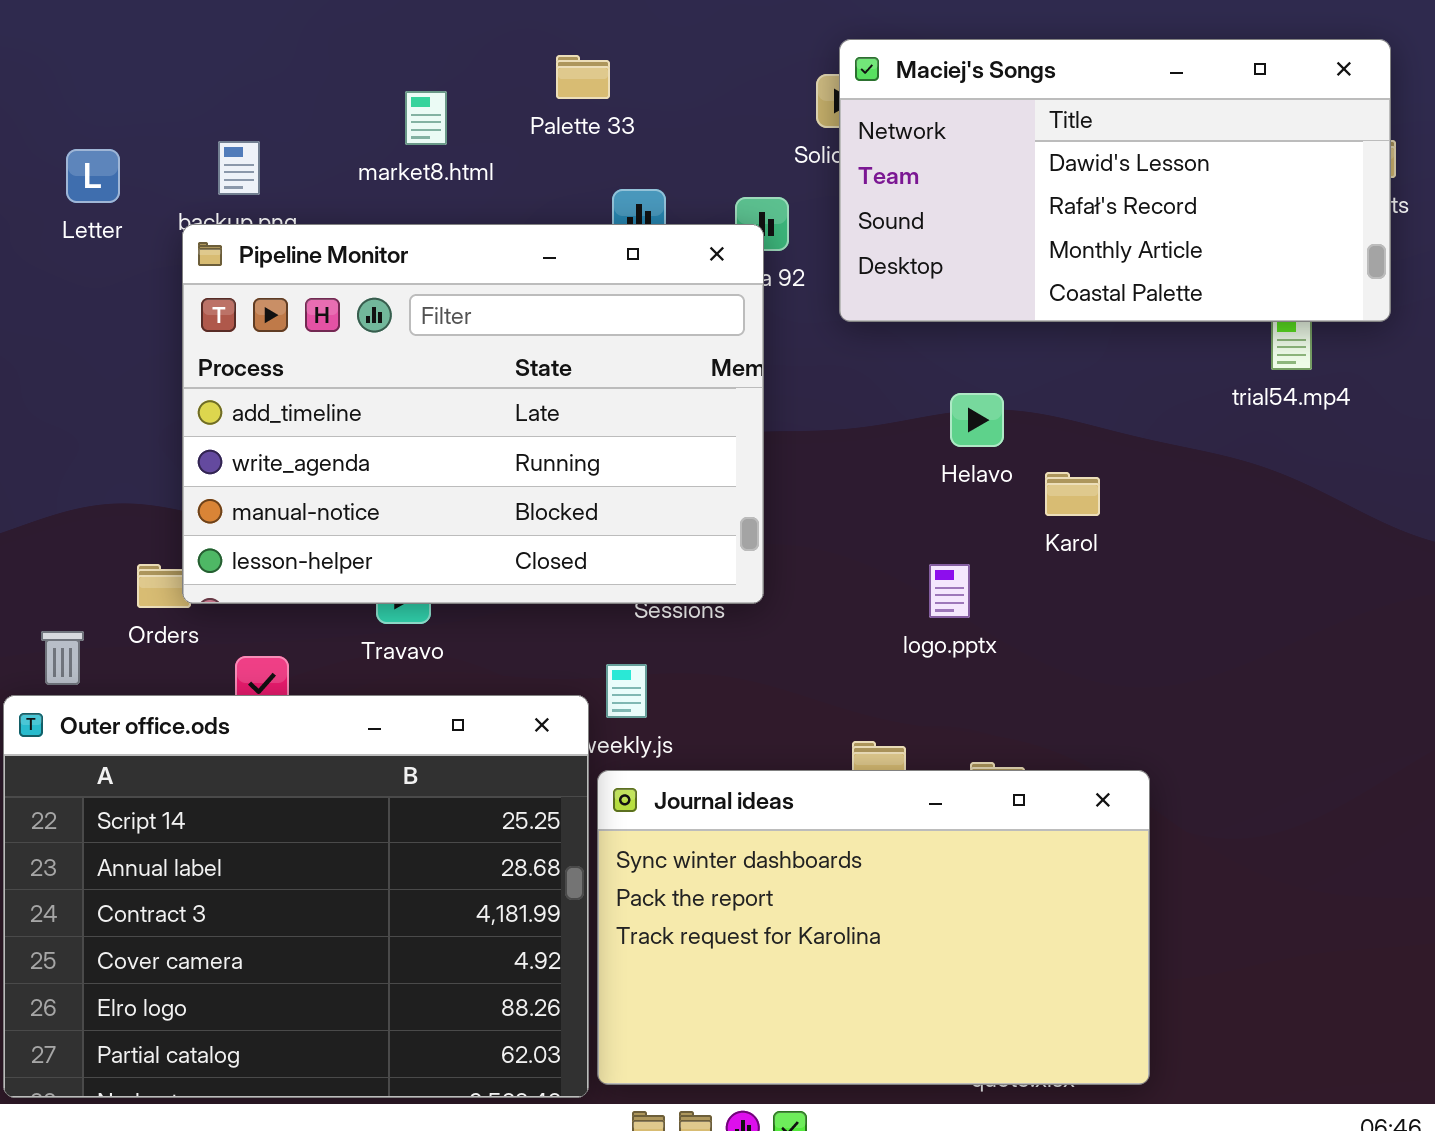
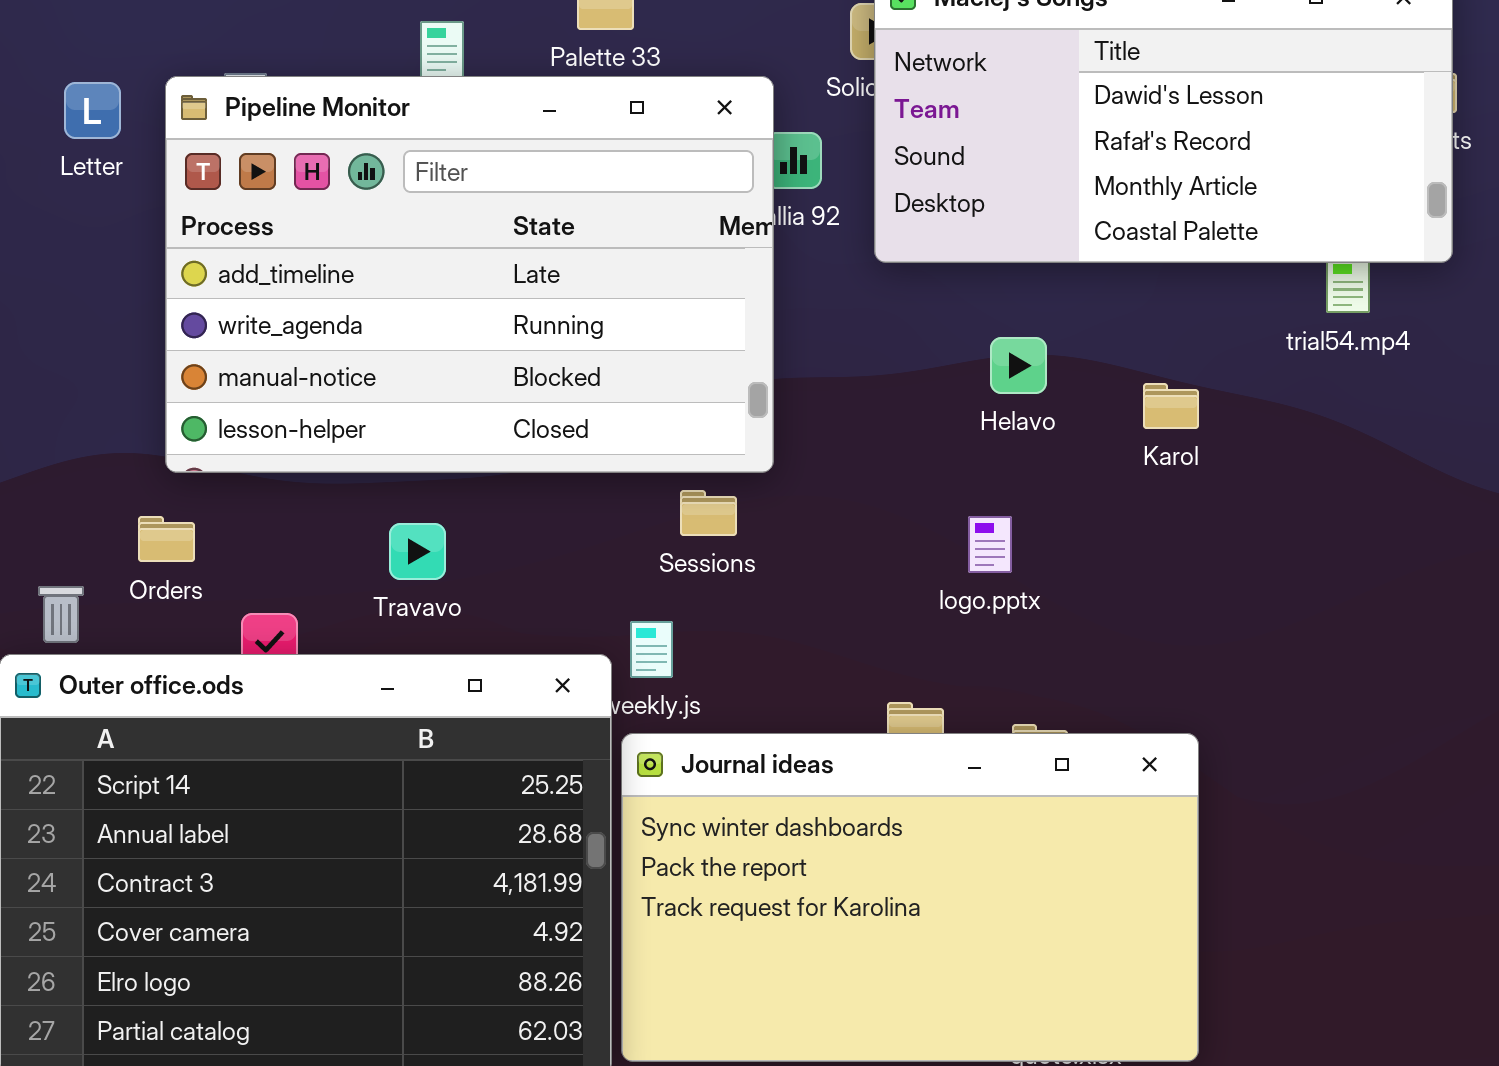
Pipeline Monitor: [182,224,764,604] -> [165,76,774,473], moved
Karol: [1045,472,1100,516] -> [1143,383,1199,429], moved

